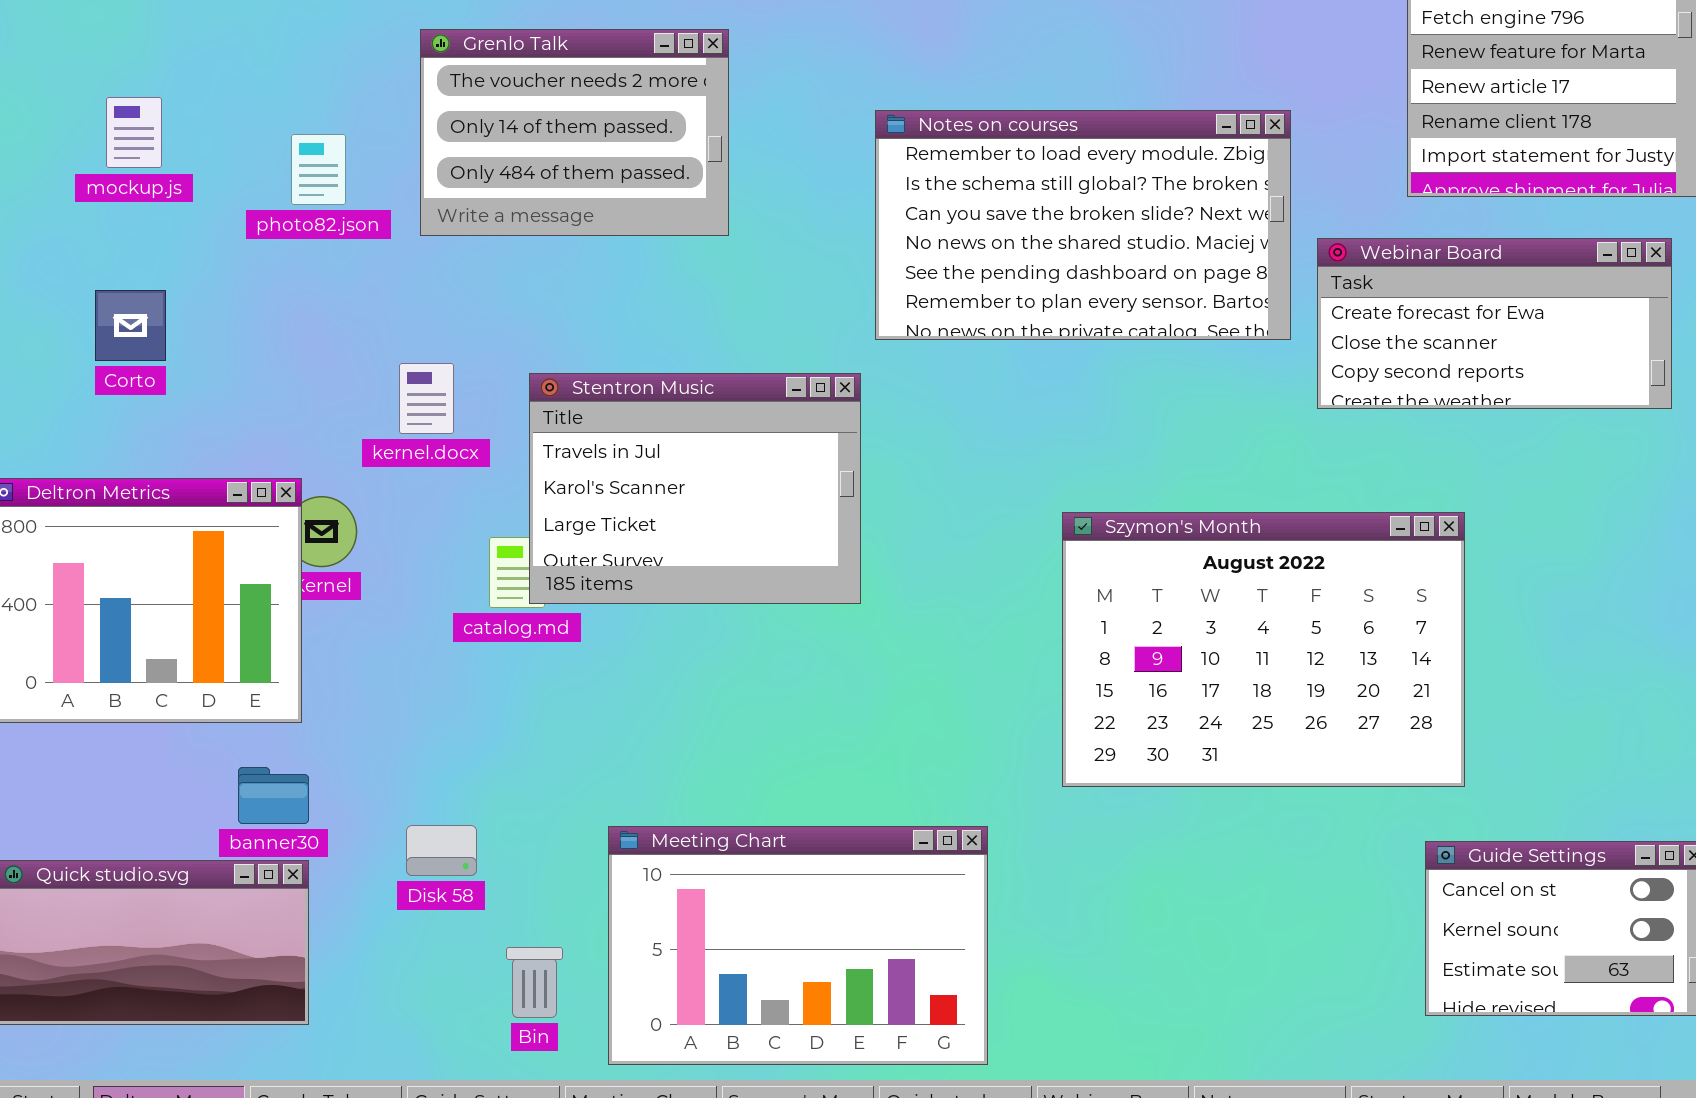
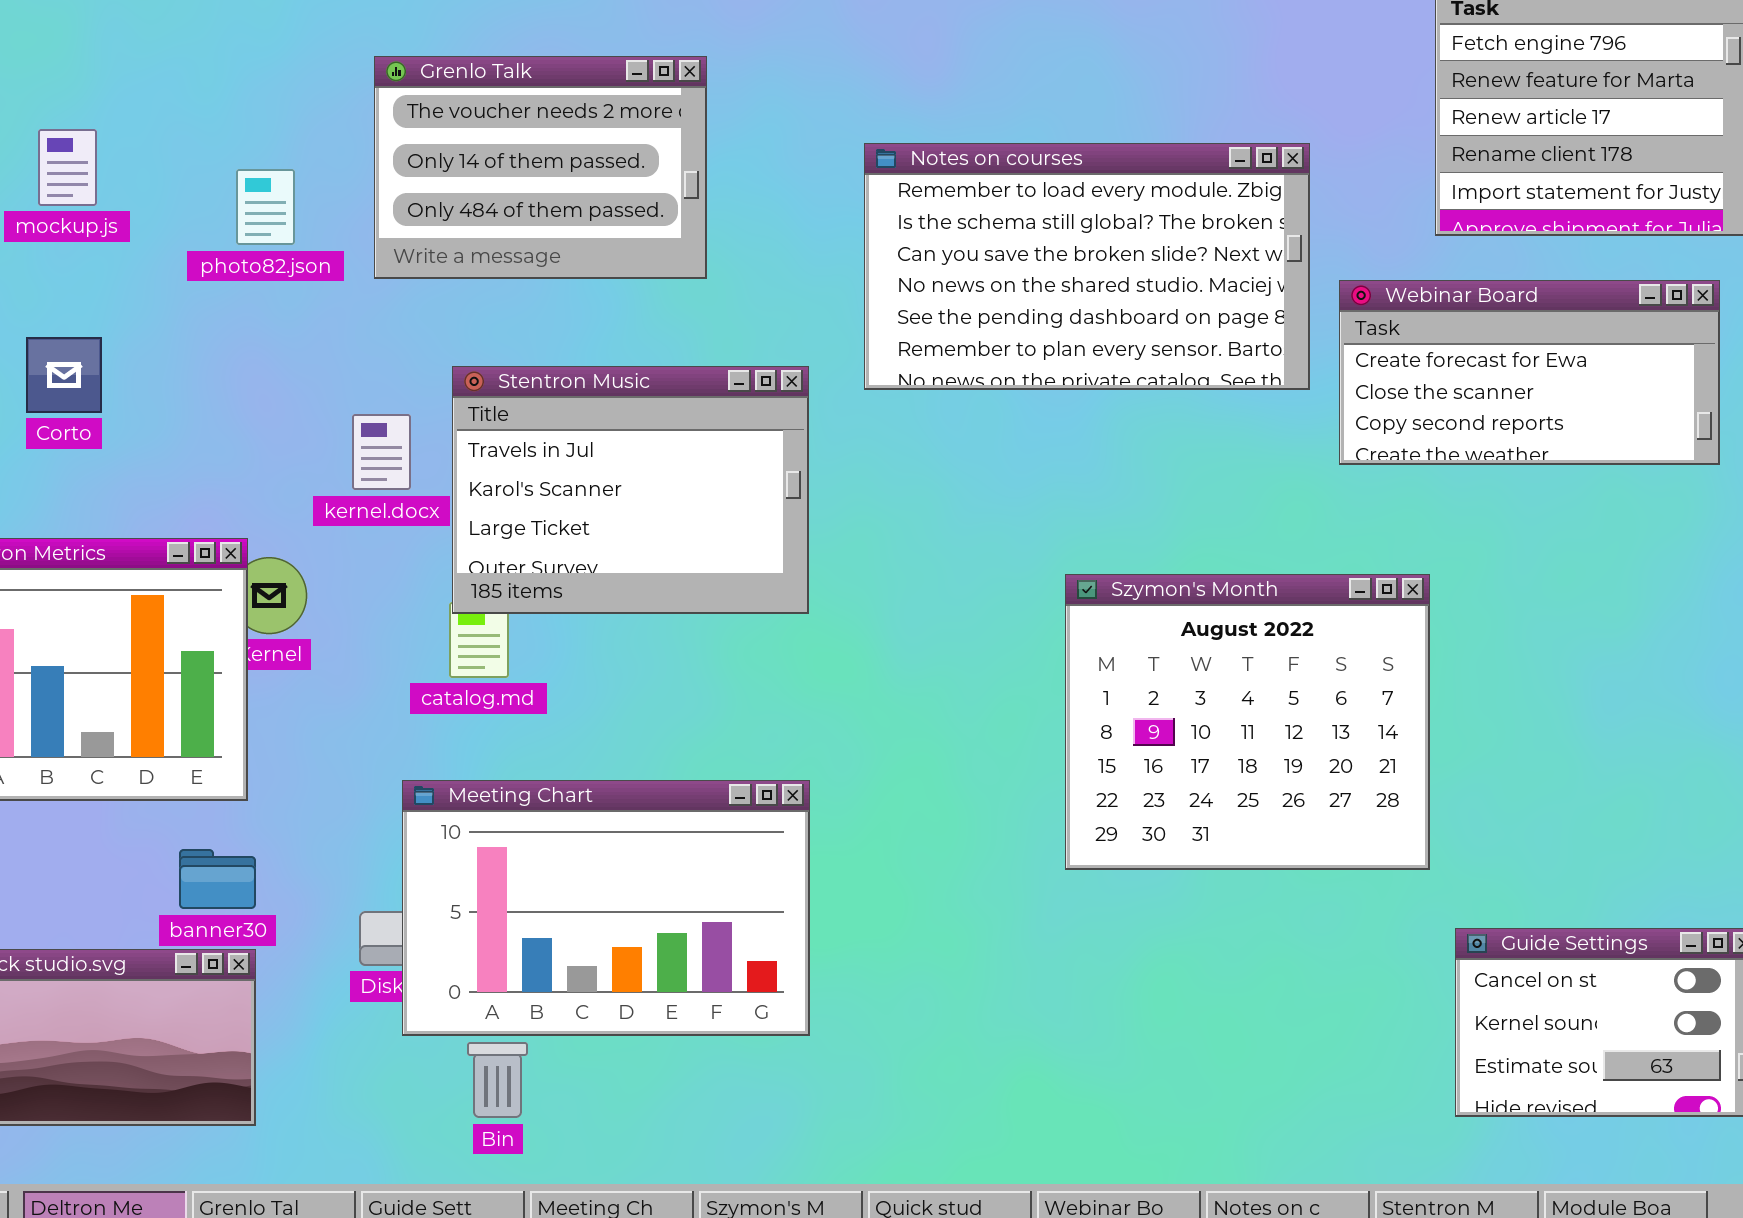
Stentron Music: [529,373,861,604] -> [452,366,809,614], moved
Szymon's Month: [1062,512,1465,787] -> [1065,574,1430,870], resized
Meeting Chart: [608,826,988,1065] -> [402,780,810,1036], moved

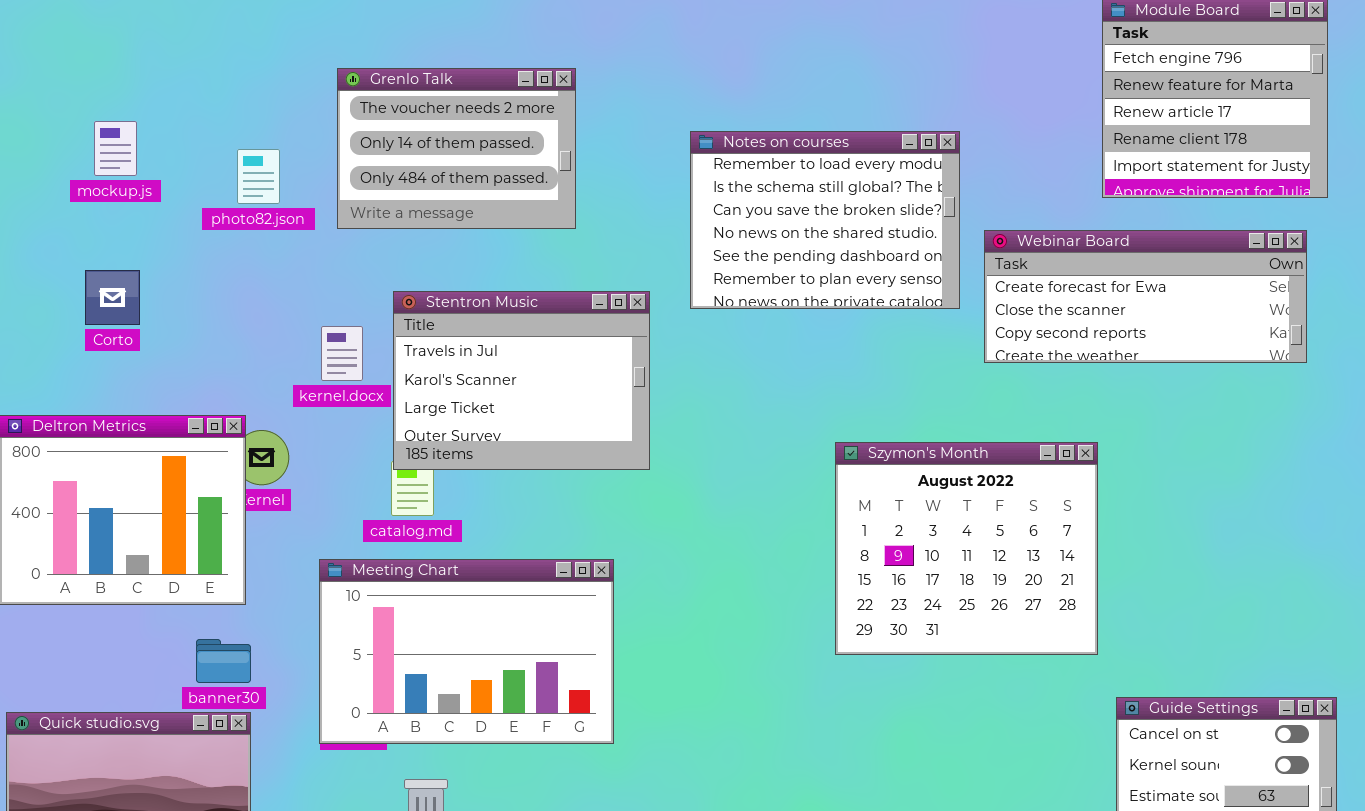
Notes on courses: [864,143,1310,390] -> [690,131,960,309], resized
Webinar Board: [1339,280,1720,465] -> [984,230,1307,363], resized
Meeting Chart: [402,780,810,1036] -> [319,559,614,744], moved

